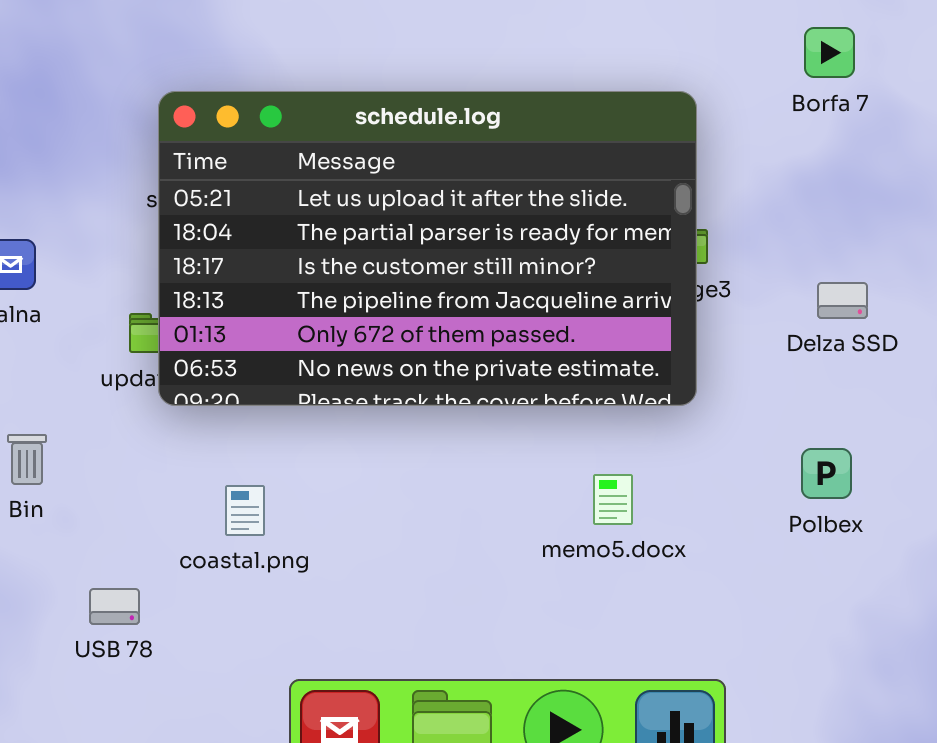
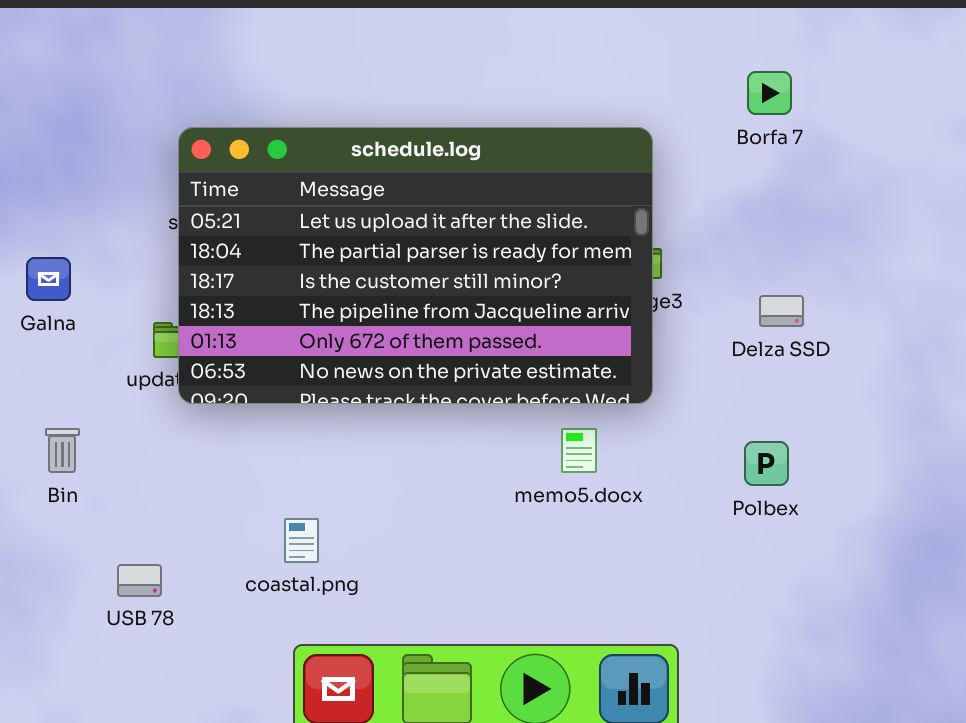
memo5.docx: [593,474,633,525] -> [561,428,597,473], moved
coastal.png: [225,485,265,536] -> [284,518,319,563], moved

